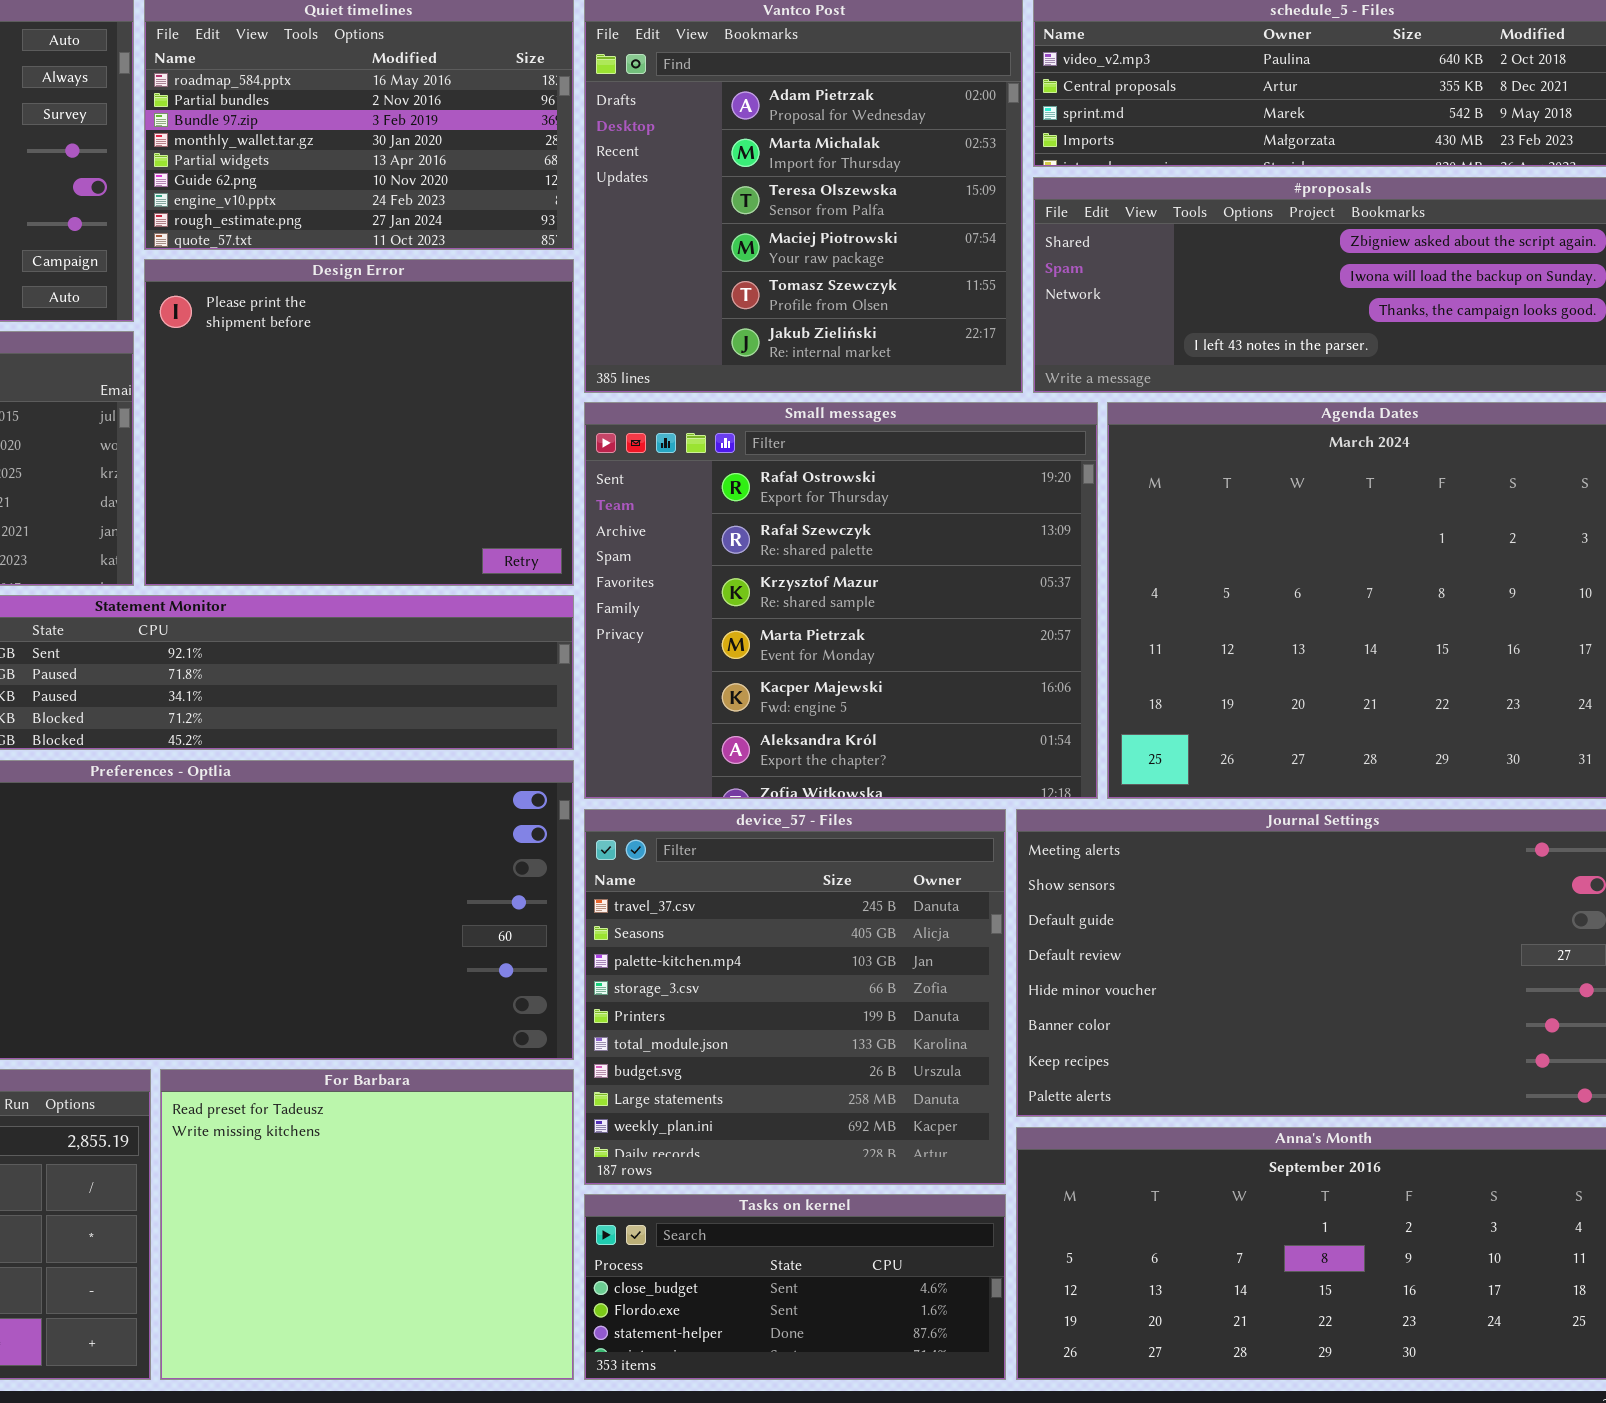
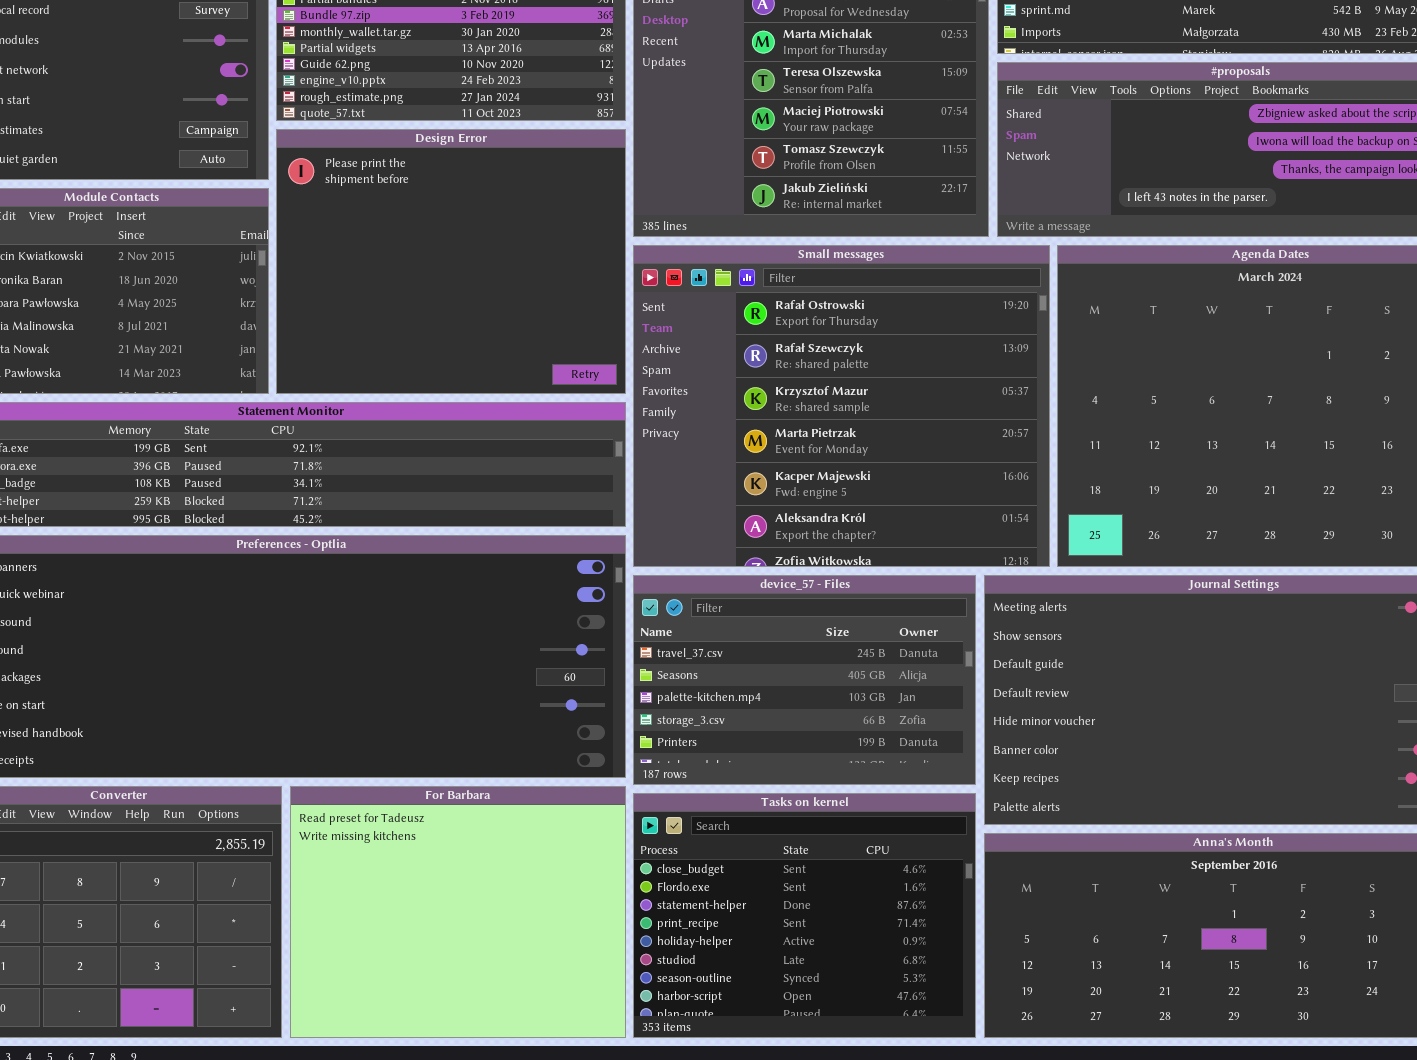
device_57 - Files: [584,809,1006,1185] -> [633,575,976,785], resized
Tasks on kernel: [584,1194,1006,1380] -> [633,793,976,1038], resized

